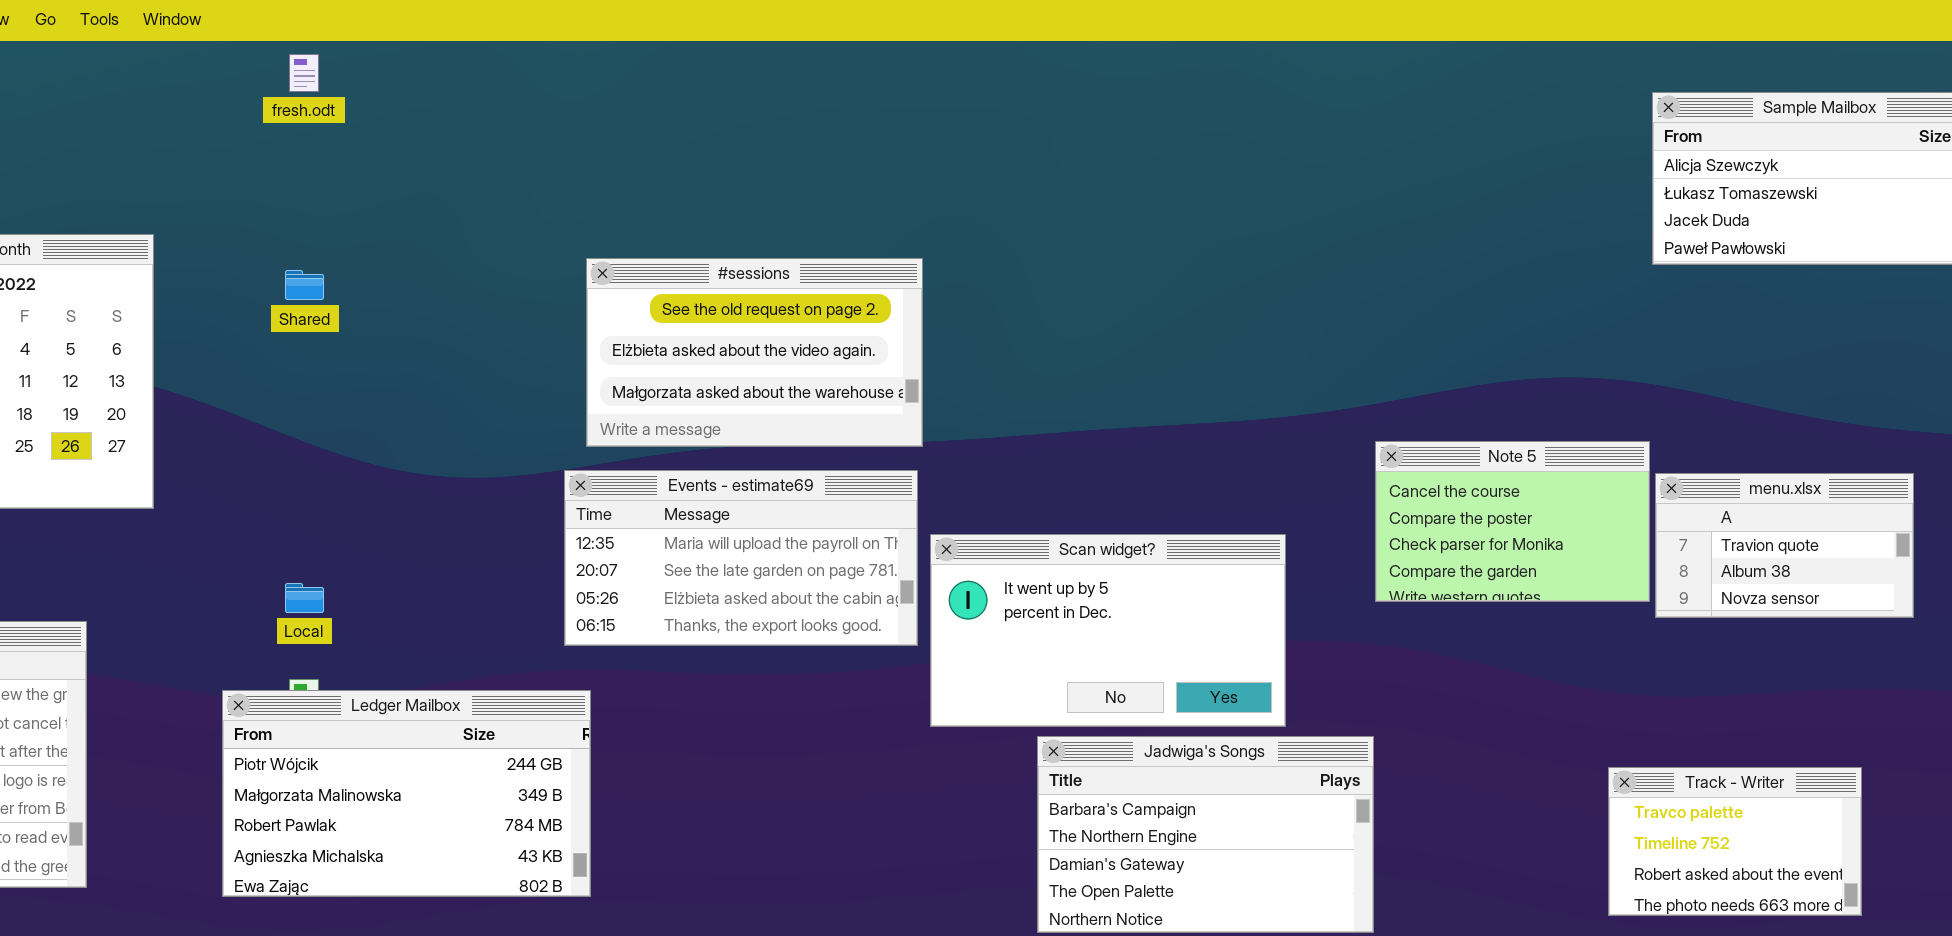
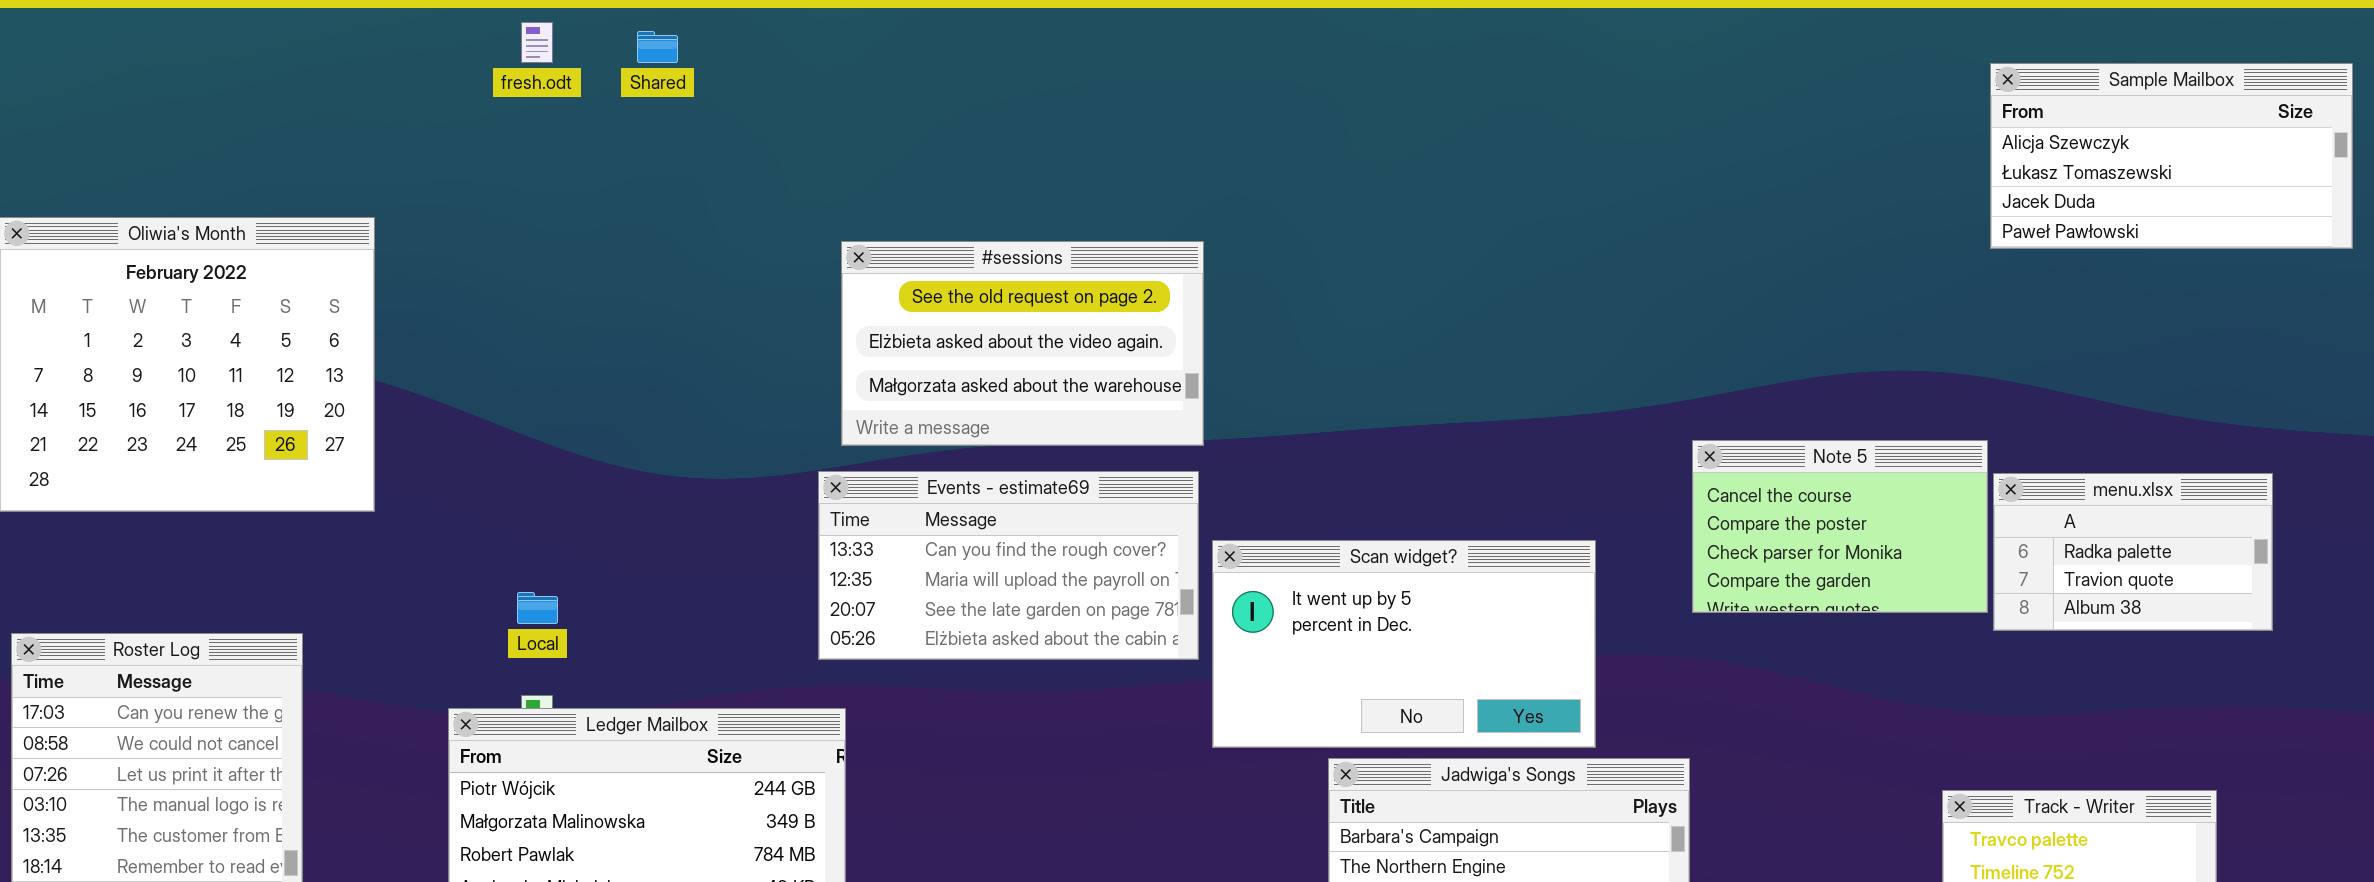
Shared: [285,270,324,300] -> [637,31,678,63], moved
Events - estimate69: [564,470,918,646] -> [818,471,1199,660], scrolled up 1 row
menu.xlsx: [1655,473,1914,618] -> [1993,473,2273,631], scrolled up 1 row

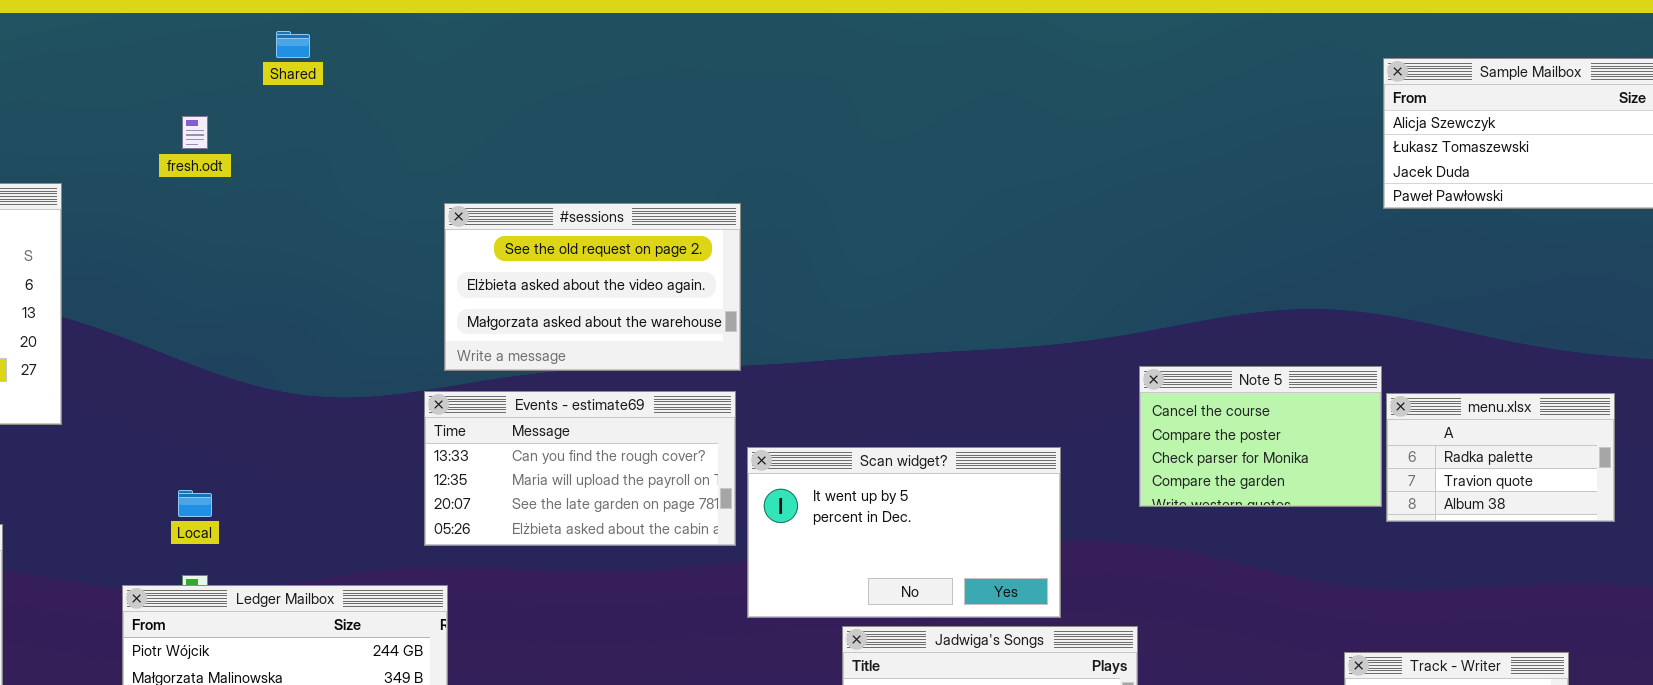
fresh.odt: [521,22,553,63] -> [182,116,208,149], moved

